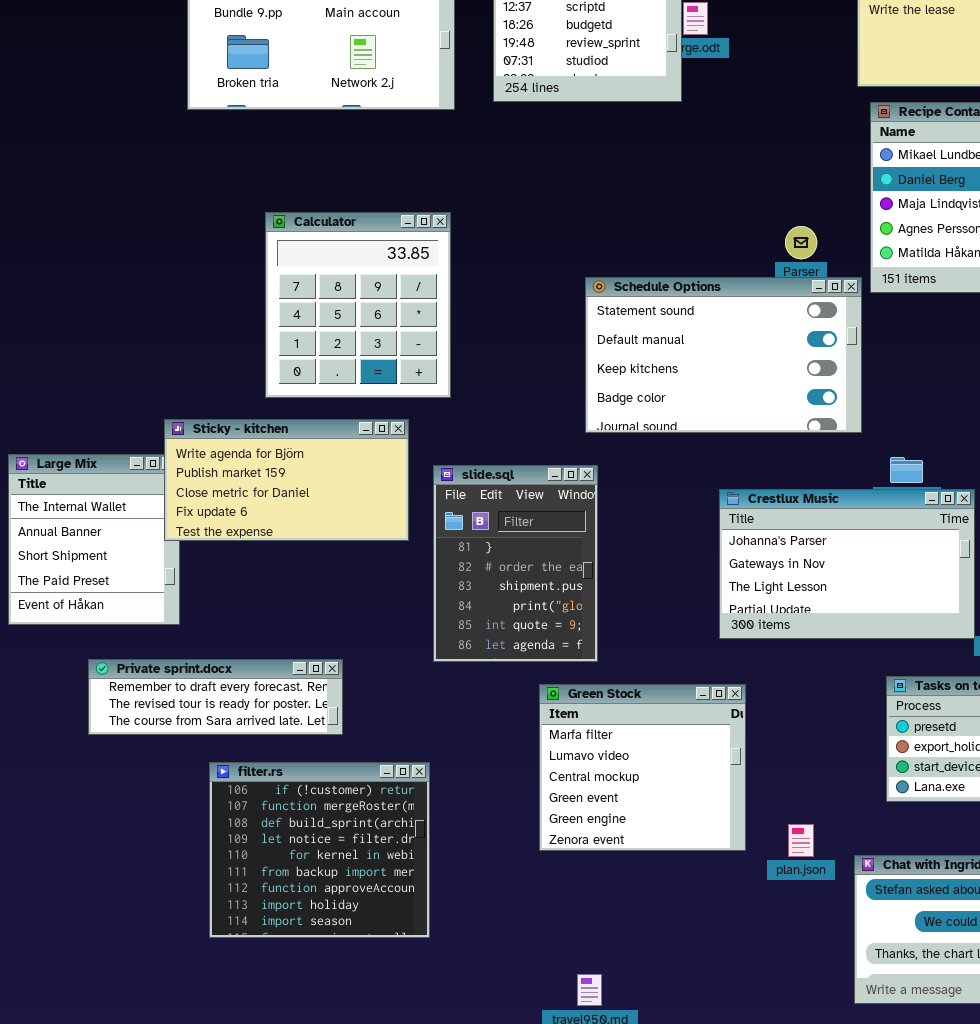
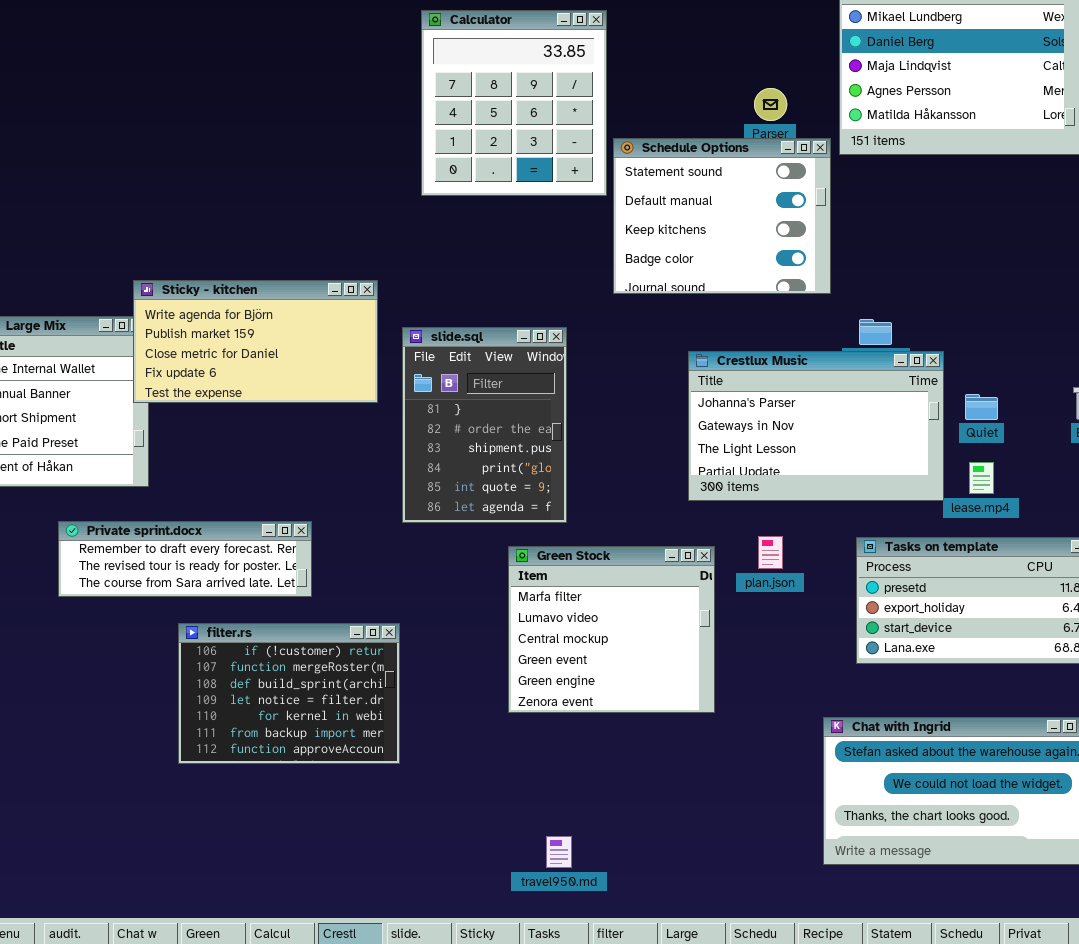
Calculator: [265,212,451,398] -> [421,10,607,196], moved
Schedule Options: [585,277,862,433] -> [613,138,831,294], resized
filter.rs: [209,762,430,938] -> [178,623,400,764], resized
plan.json: [788,824,814,857] -> [758,536,783,569], moved

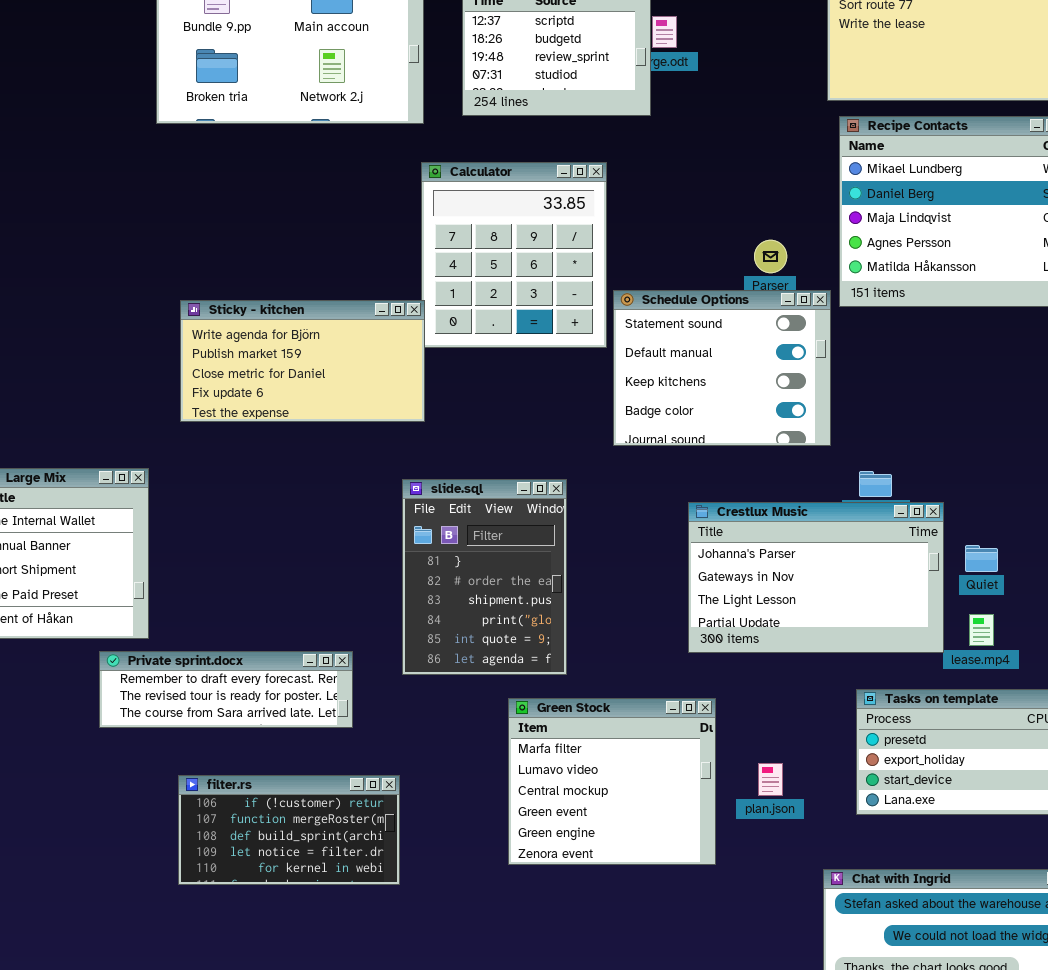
Sticky - kitchen: [133,280,378,403] -> [180,300,425,422], moved
Private sprint.docx: [58,521,312,597] -> [99,651,353,728], moved
plan.json: [758,536,783,569] -> [758,763,783,796], moved
filter.rs: [178,623,400,764] -> [178,775,400,885], resized

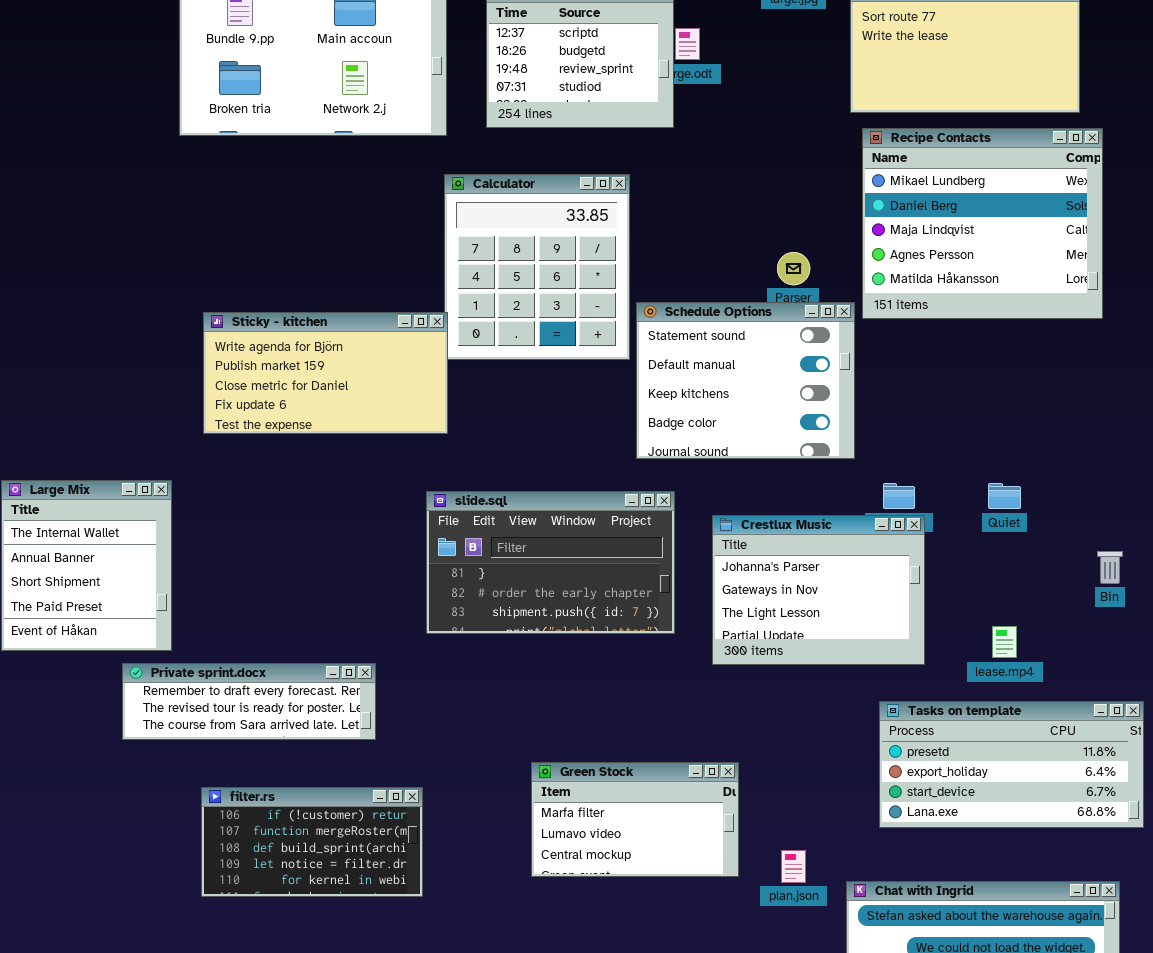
slide.sql: [402,479,567,675] -> [426,491,675,634], resized
Crestlux Music: [688,502,944,653] -> [712,515,925,665], resized
Quiet: [965,545,998,572] -> [988,483,1021,509], moved
Green Stock: [508,698,716,865] -> [531,762,739,877], resized
plan.json: [758,763,783,796] -> [781,850,806,883], moved

